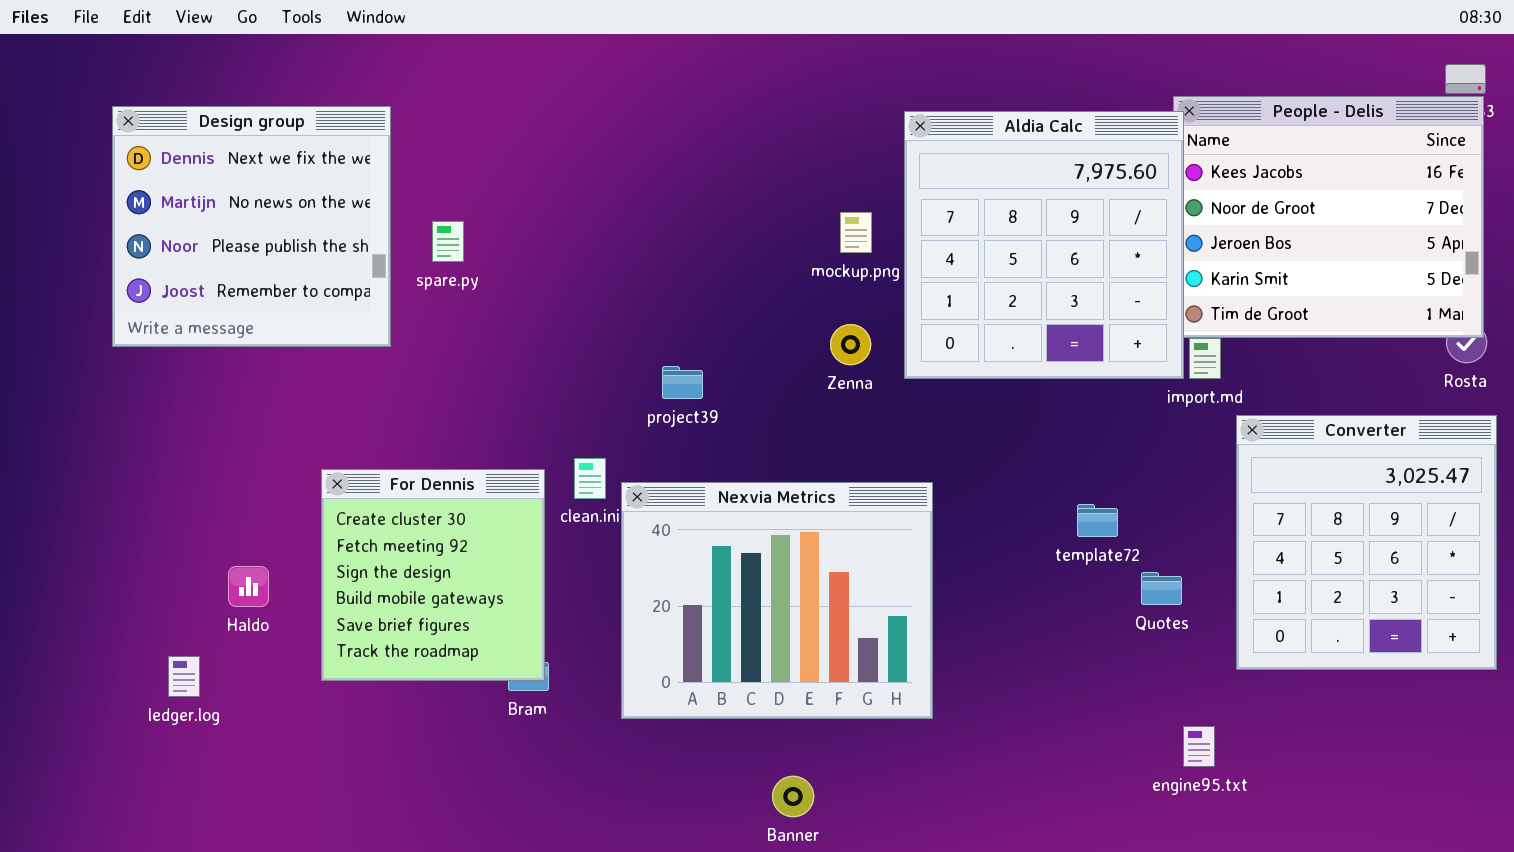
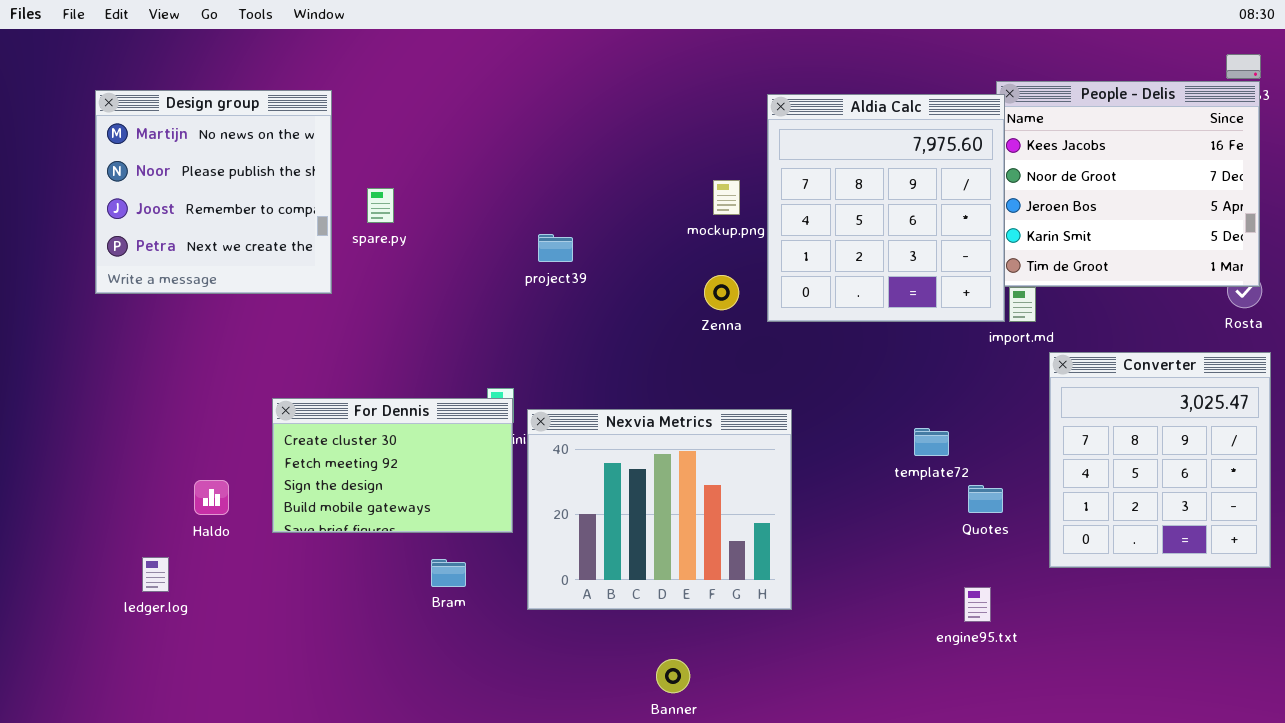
Design group: [112,106,391,347] -> [95,90,332,294], scrolled down 1 row
project39: [662,366,703,399] -> [538,234,573,262], moved
For Dennis: [321,469,545,681] -> [272,398,513,533], resized
engine95.txt: [1183,726,1215,767] -> [964,587,991,622], moved

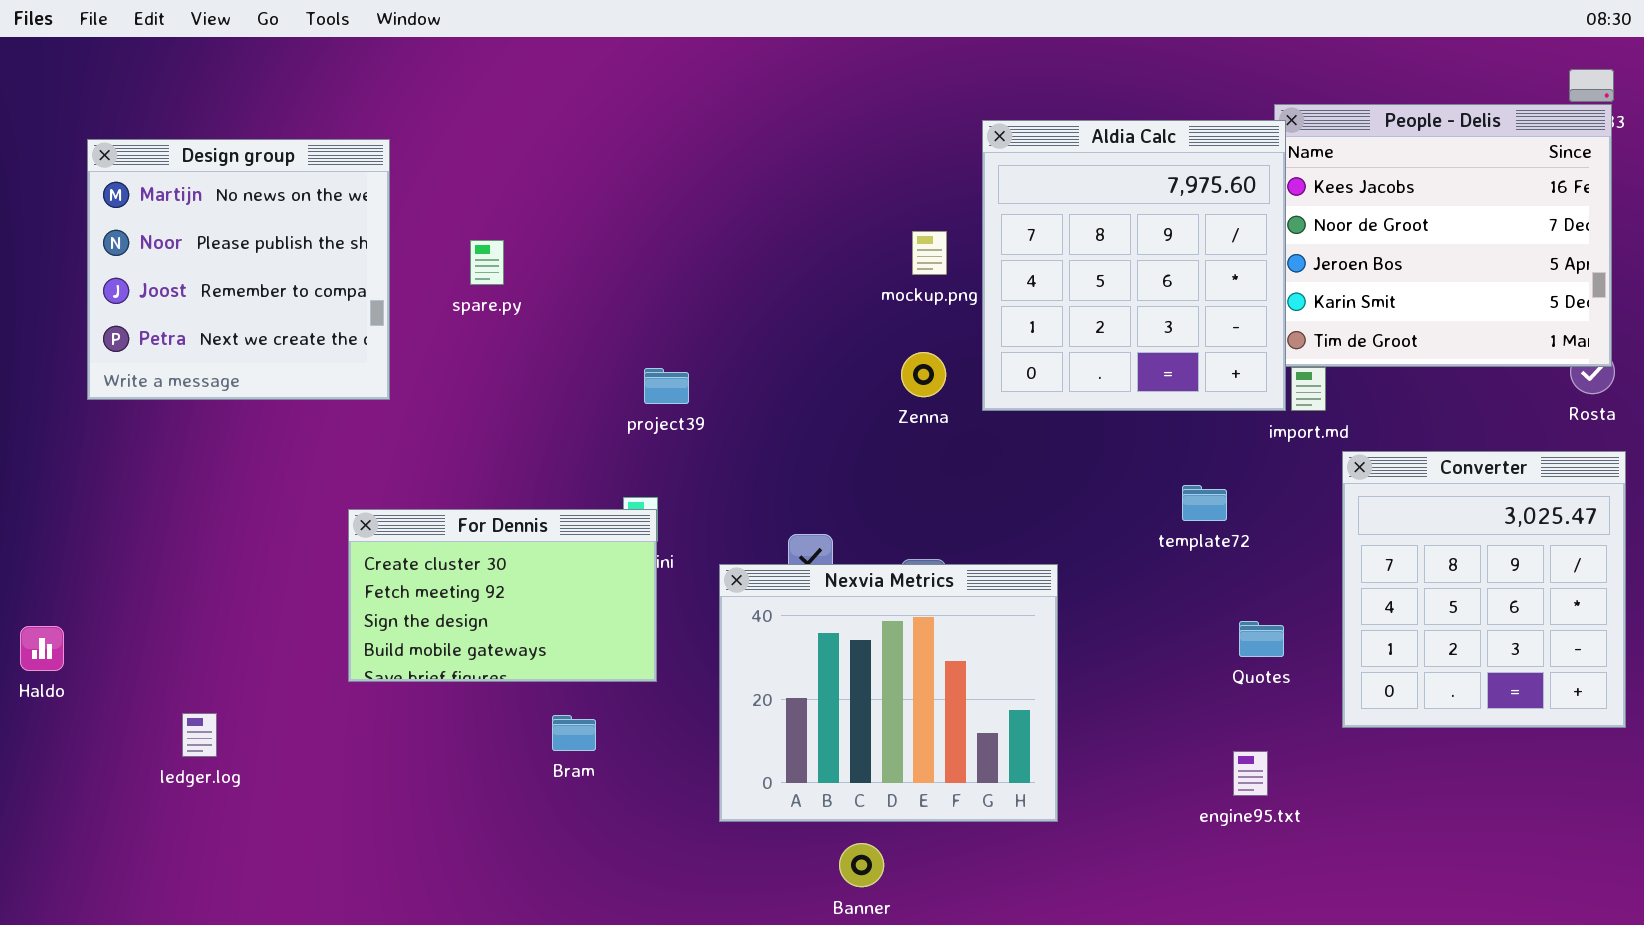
Design group: [95,90,332,294] -> [87,139,390,400], moved
project39: [538,234,573,262] -> [644,368,689,404], moved
Nexvia Metrics: [527,409,792,610] -> [719,564,1058,822], moved
template72: [914,428,949,456] -> [1182,485,1227,521], moved
Haldo: [194,480,229,515] -> [20,626,64,671], moved

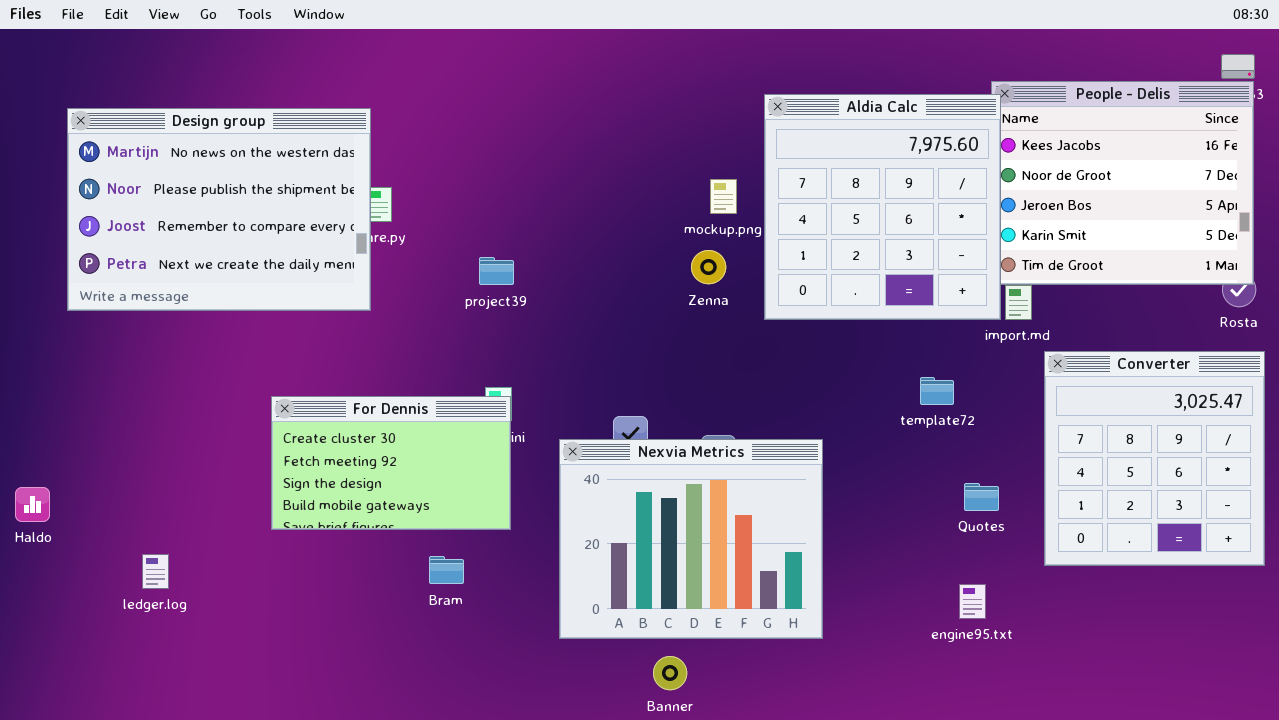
Design group: [87,139,390,400] -> [67,108,371,311], resized
Zenna: [901,352,946,397] -> [691,250,726,284], moved
project39: [644,368,689,404] -> [479,257,514,285], moved

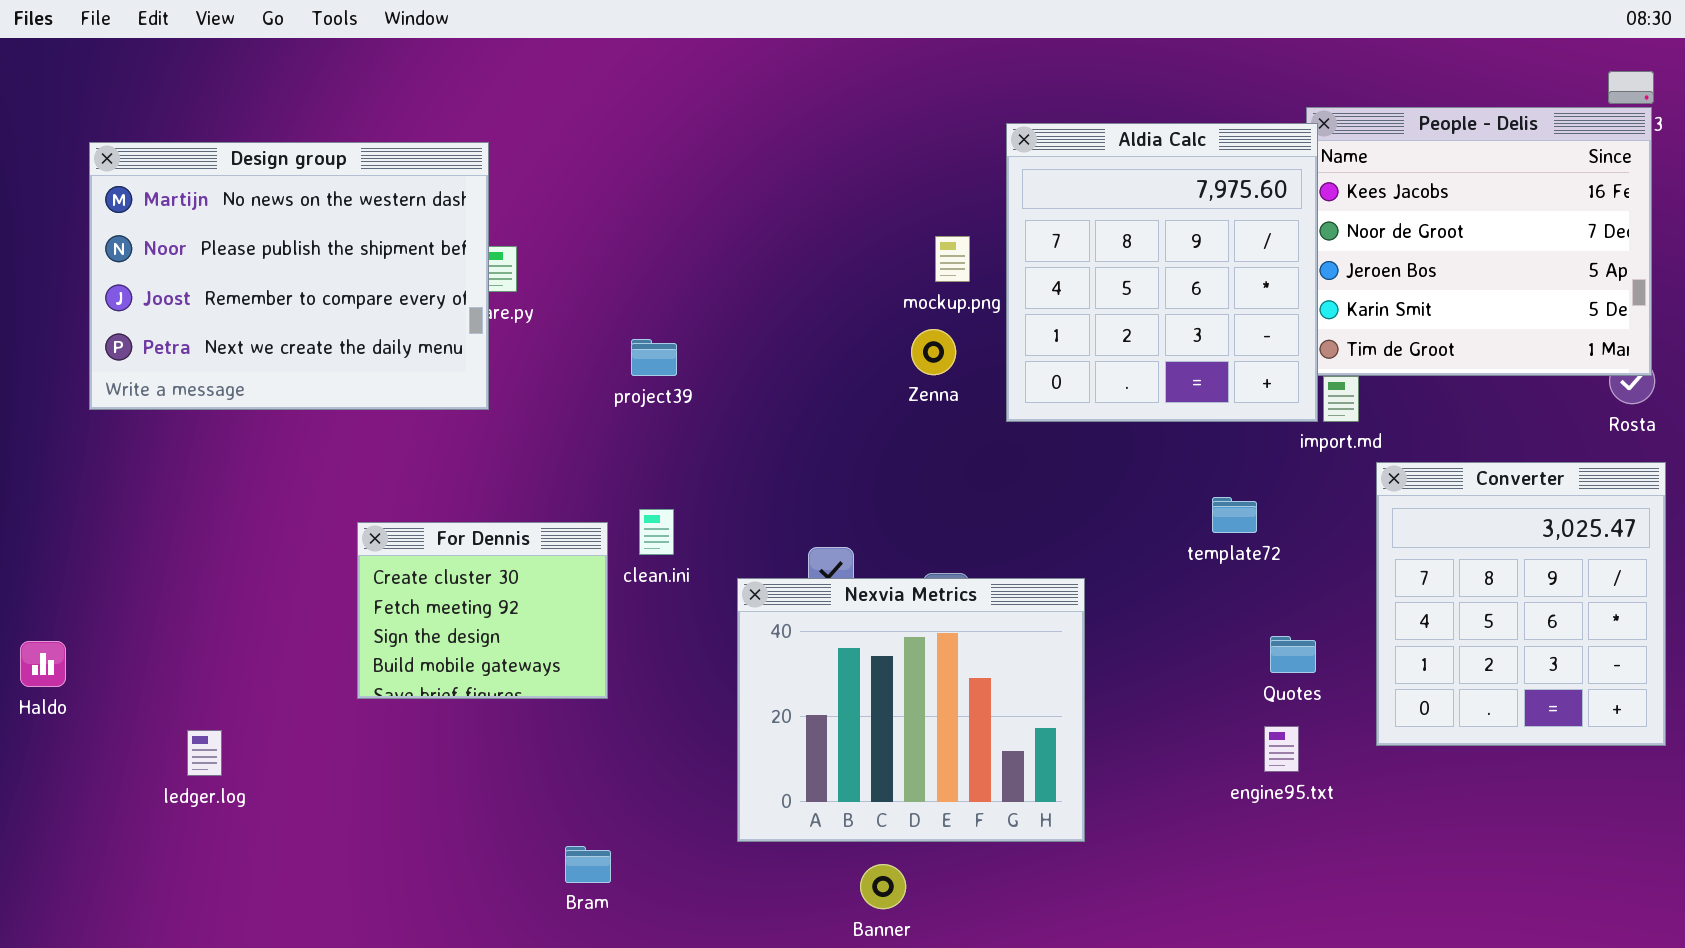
For Dennis: [271,396,511,530] -> [357,522,608,699], resized
Bram: [429,556,464,584] -> [565,846,611,883], moved
engine95.txt: [959,584,986,619] -> [1264,726,1299,772], moved

